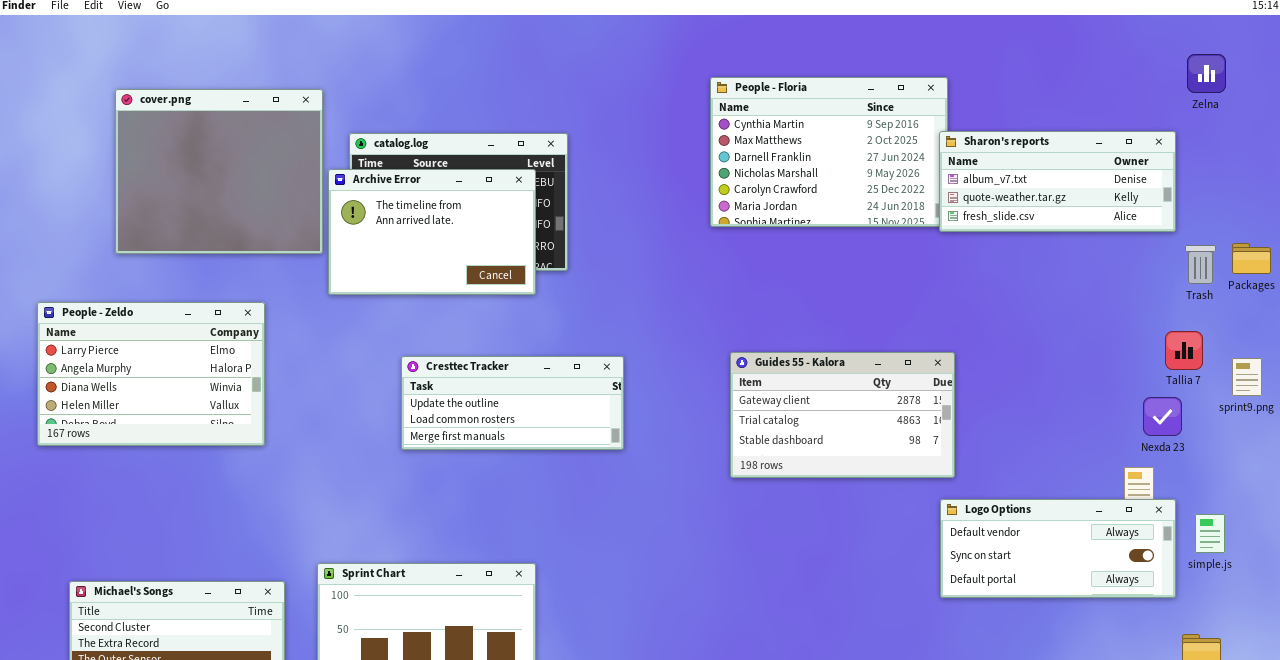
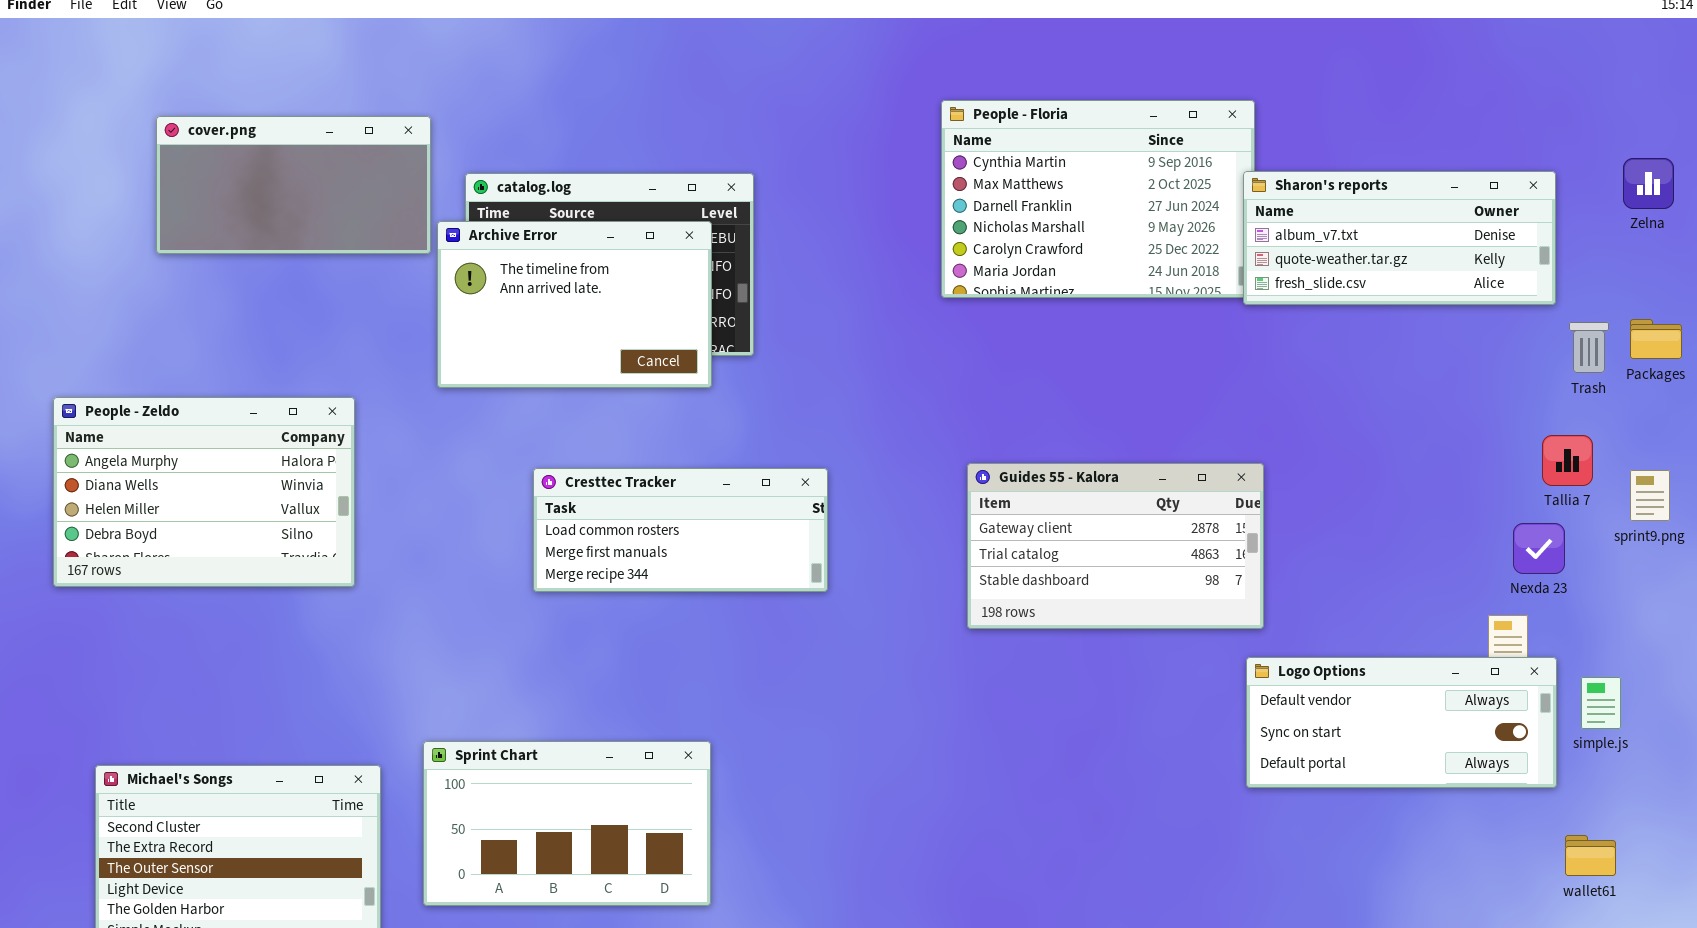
Zelna: [1187,54,1226,93] -> [1623,158,1674,209], moved
cover.png: [115,89,323,254] -> [156,116,431,254], resized
People - Zeldo: [37,302,265,446] -> [53,397,355,587], scrolled down 1 row
Cresttec Tracker: [401,356,624,450] -> [533,468,828,592], scrolled down 1 row

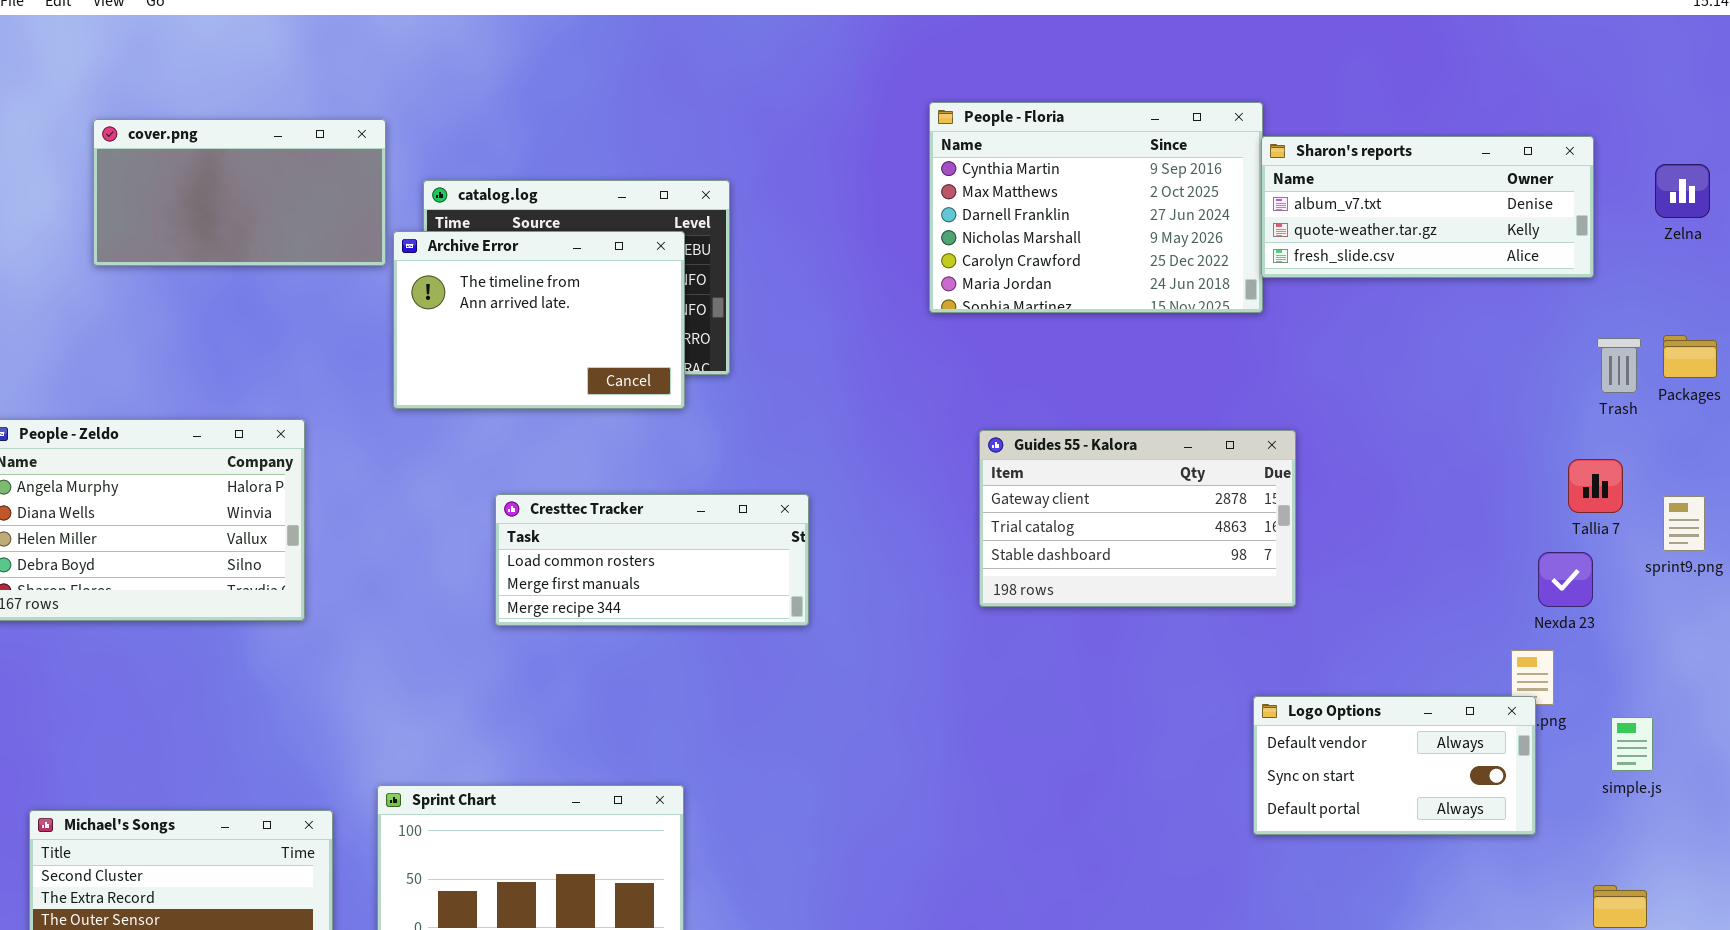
Sharon's reports: [1243,171,1556,305] -> [1261,136,1594,278], moved
Guides 55 - Kalora: [967,463,1264,629] -> [979,430,1296,607], moved
Logo Options: [1246,657,1557,788] -> [1253,696,1536,835], resized

